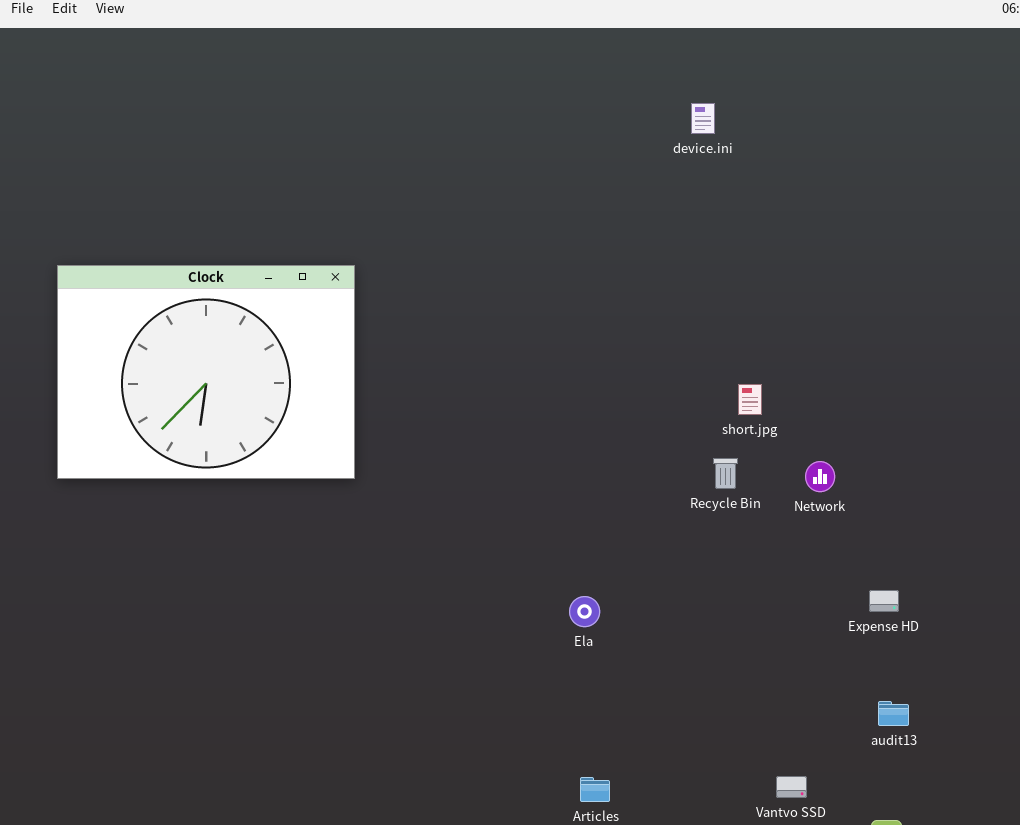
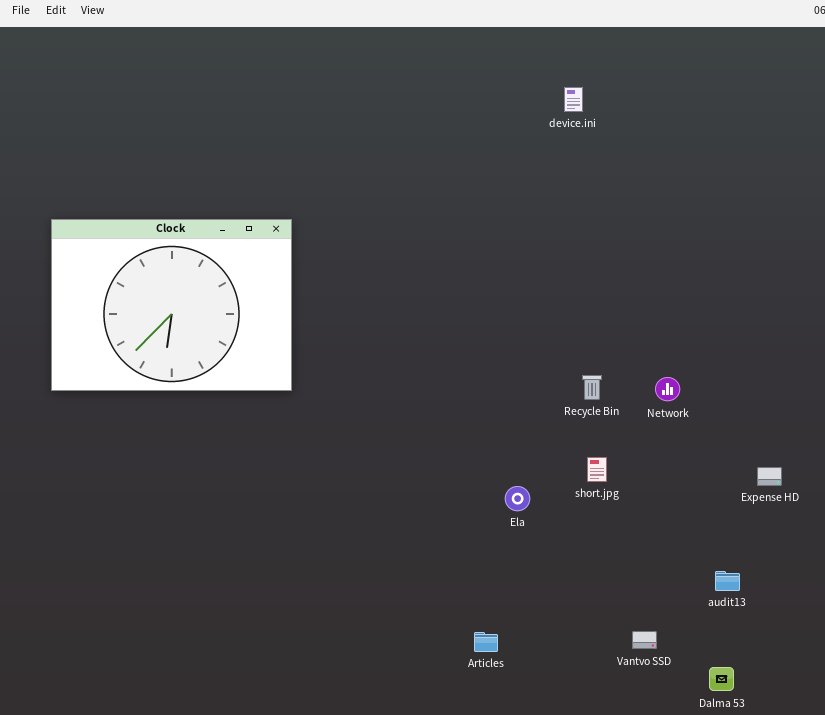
short.jpg: [738,384,762,415] -> [587,457,607,482], moved
Expense HD: [869,590,899,612] -> [757,467,782,486], moved
Ela: [569,596,600,627] -> [505,486,530,511], moved

